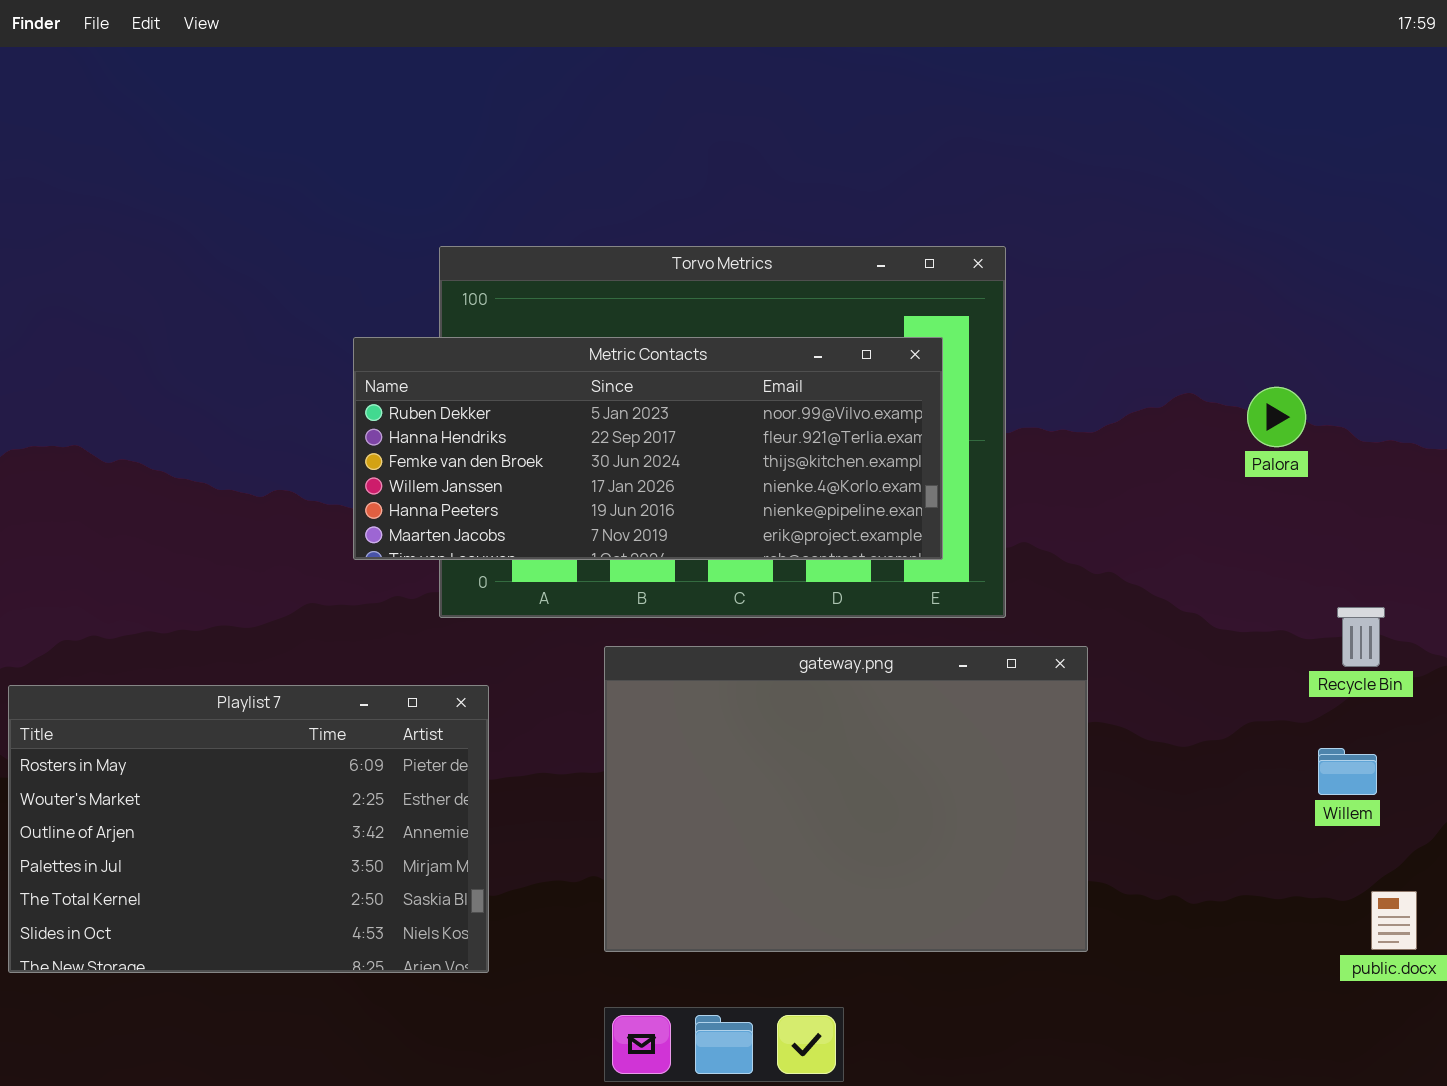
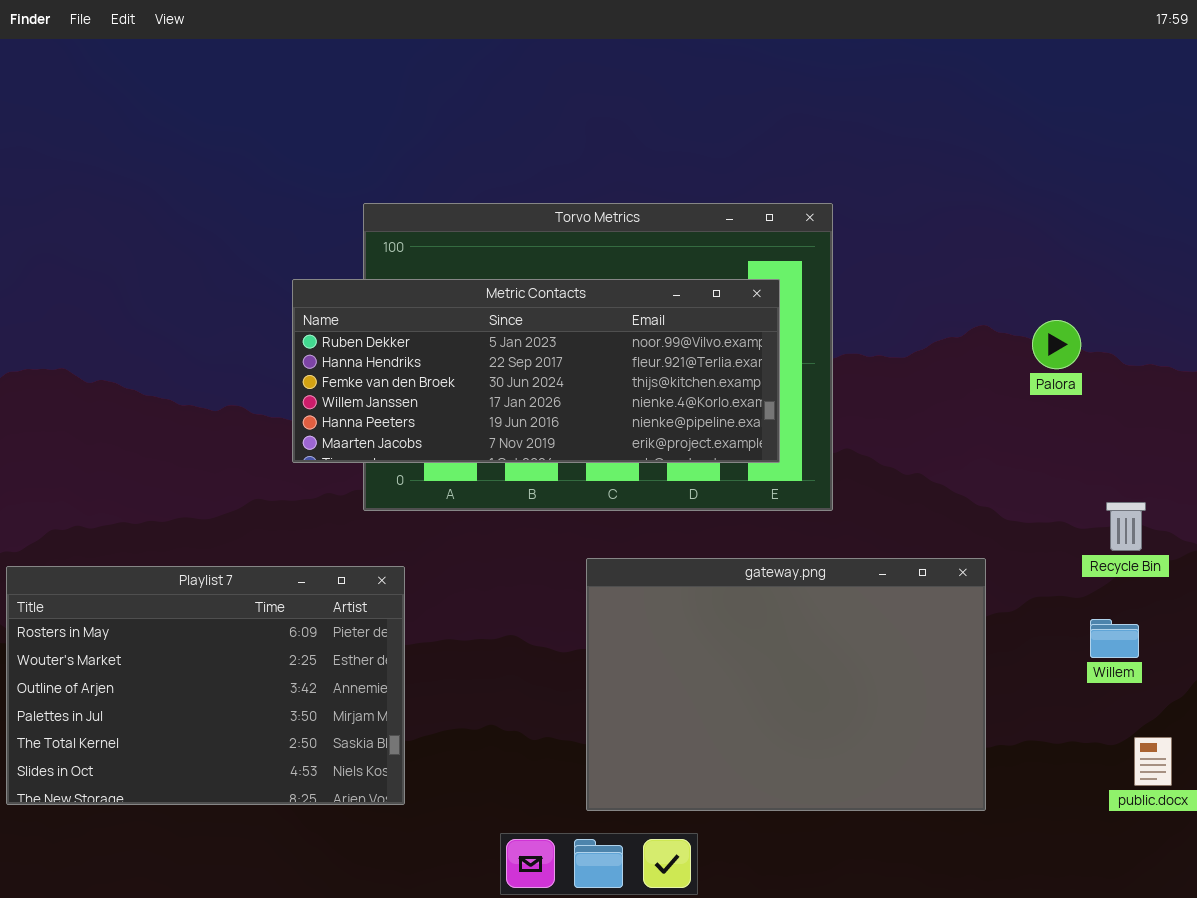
gateway.png: [604,646,1088,952] -> [586,558,986,811], moved

